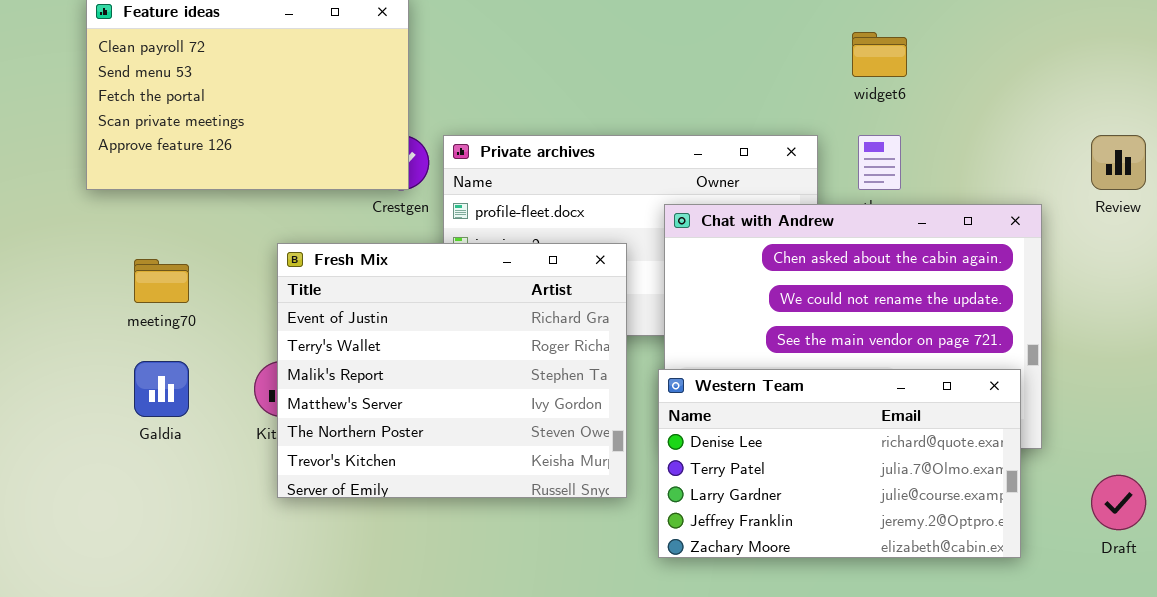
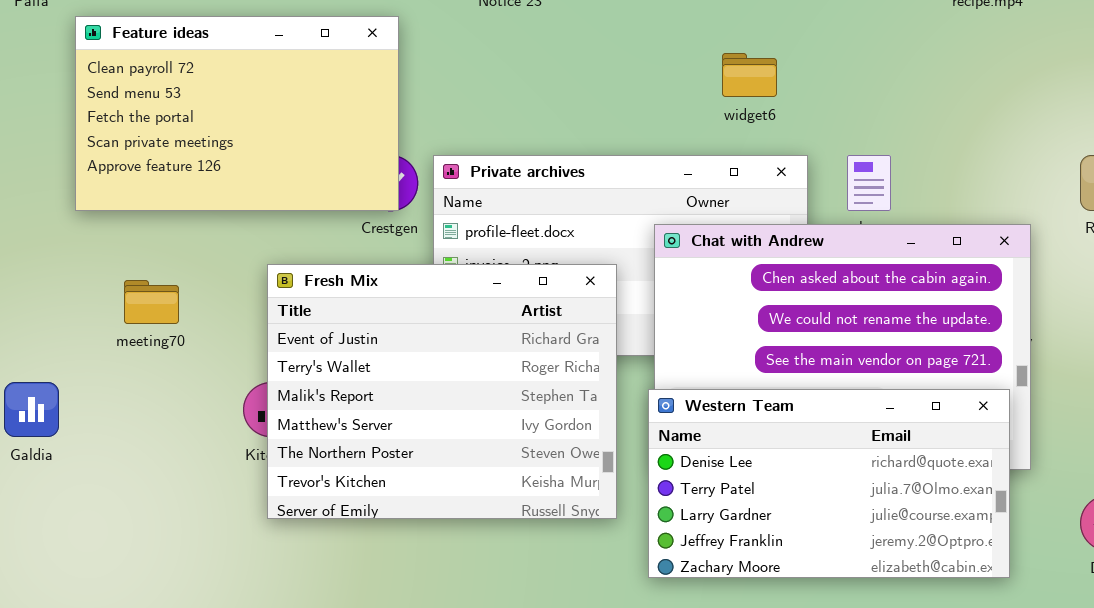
widget6: [852,32,907,77] -> [722,53,777,97], moved
Galdia: [134,361,189,417] -> [4,382,59,437], moved

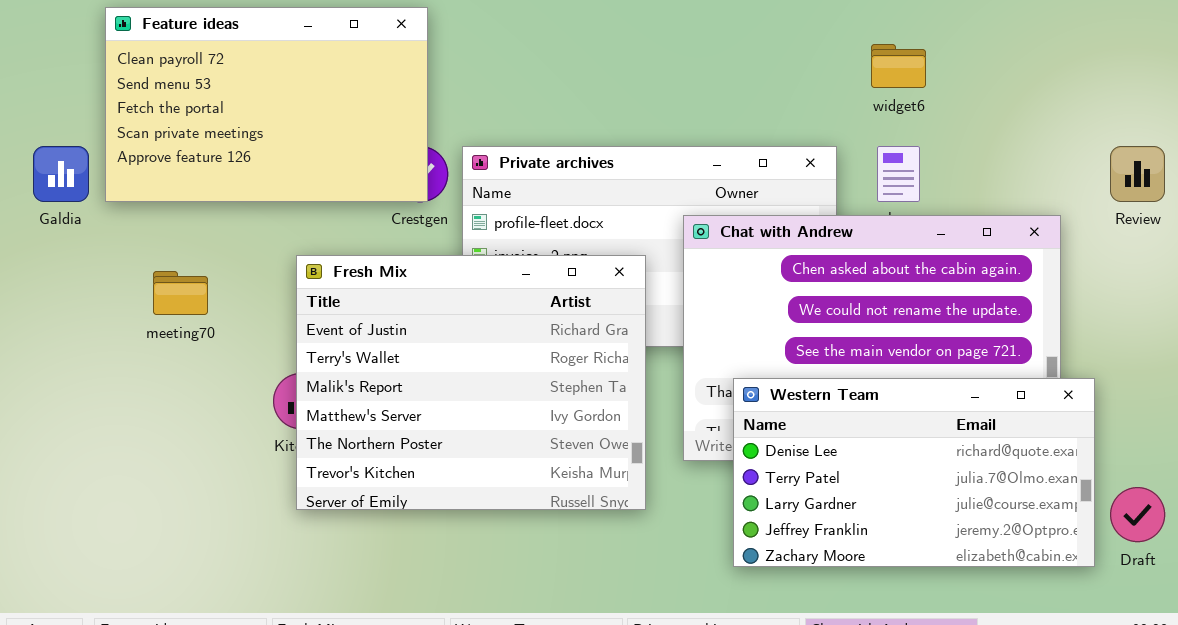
widget6: [722,53,777,97] -> [871,44,926,88], moved
Galdia: [4,382,59,437] -> [33,146,89,202], moved
Western Team: [648,389,1010,578] -> [733,378,1095,567], moved

